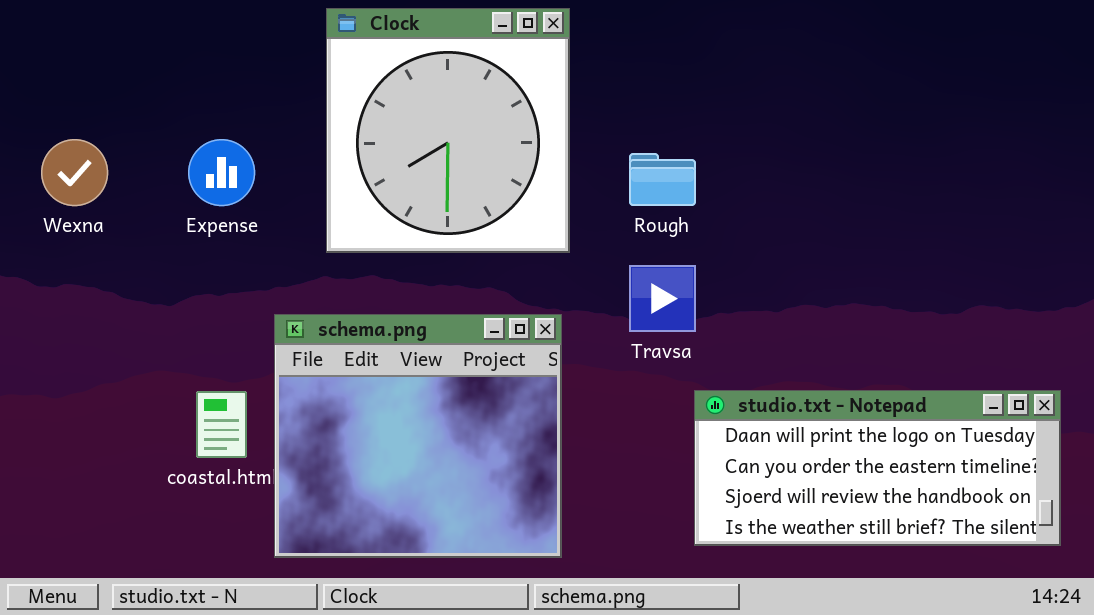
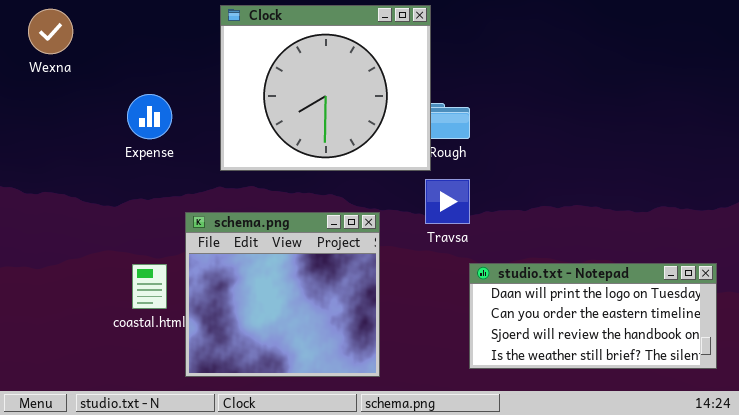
Clock: [326,8,570,253] -> [220,5,431,171], resized
Wexna: [41,139,108,206] -> [28,9,73,54], moved

